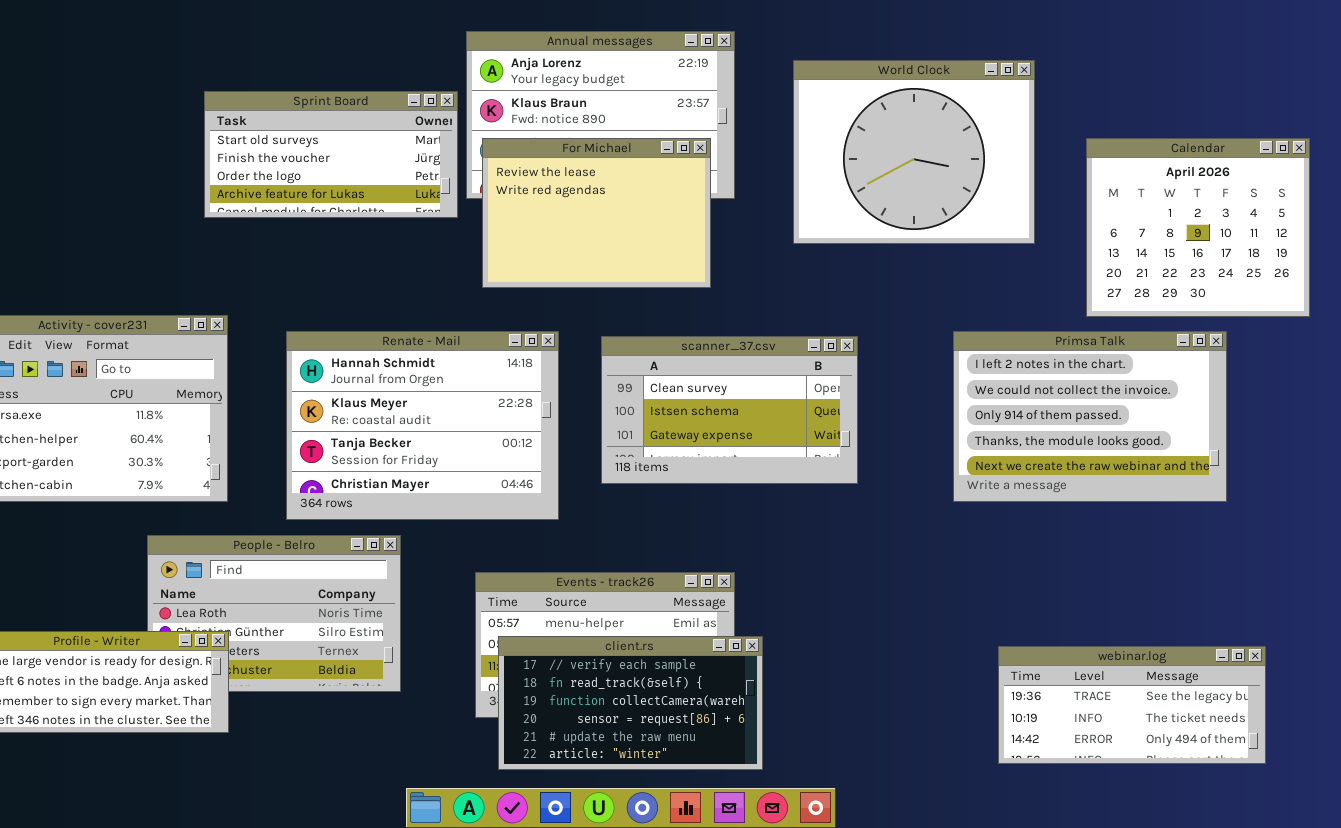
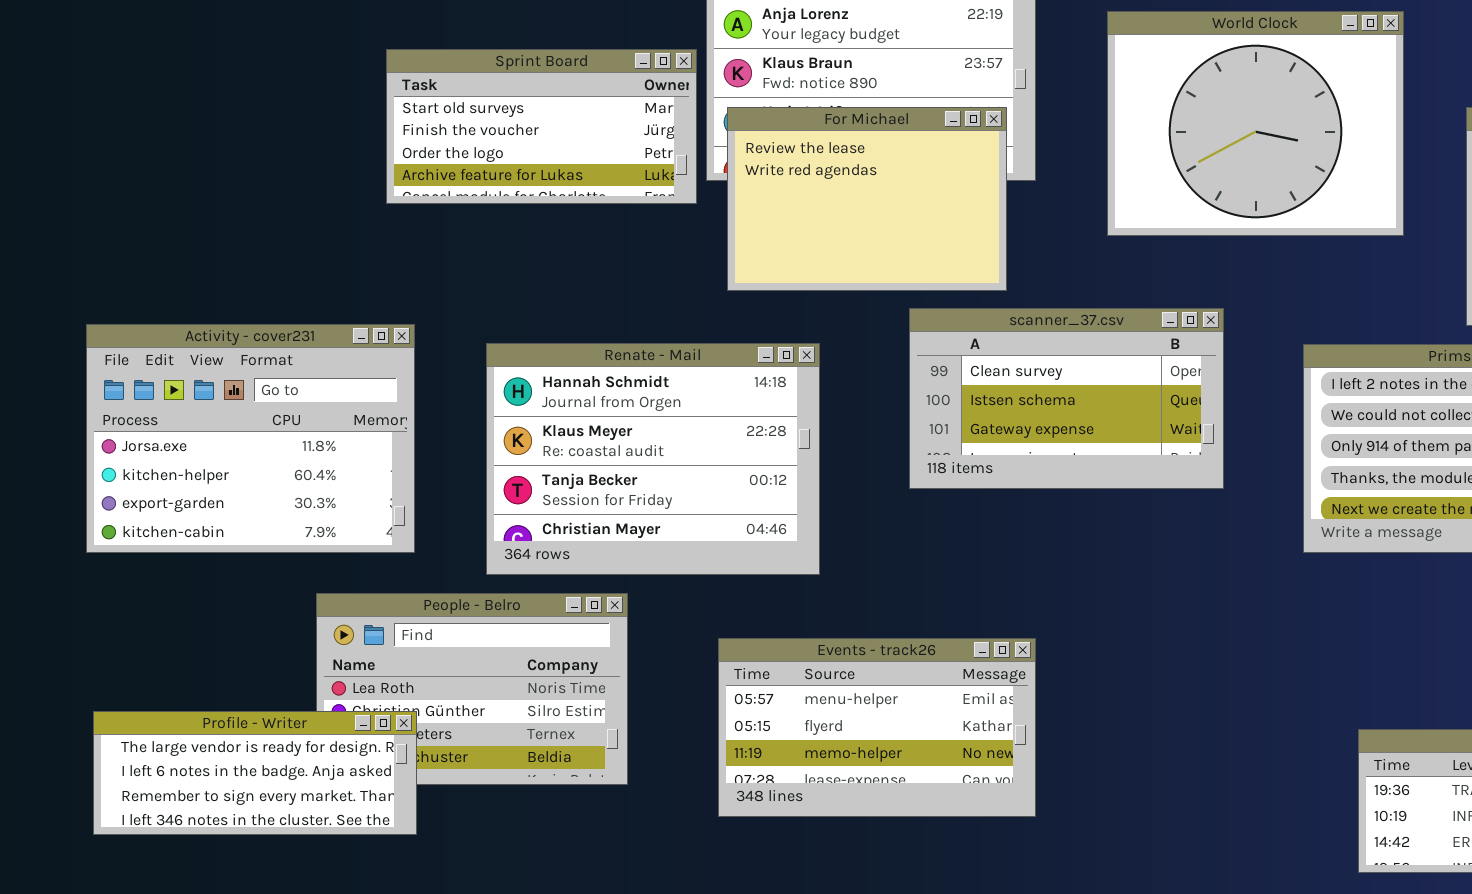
scanner_37.csv: [601,336,858,484] -> [909,308,1224,489], moved
client.rs: [498,636,763,770] -> none, closed

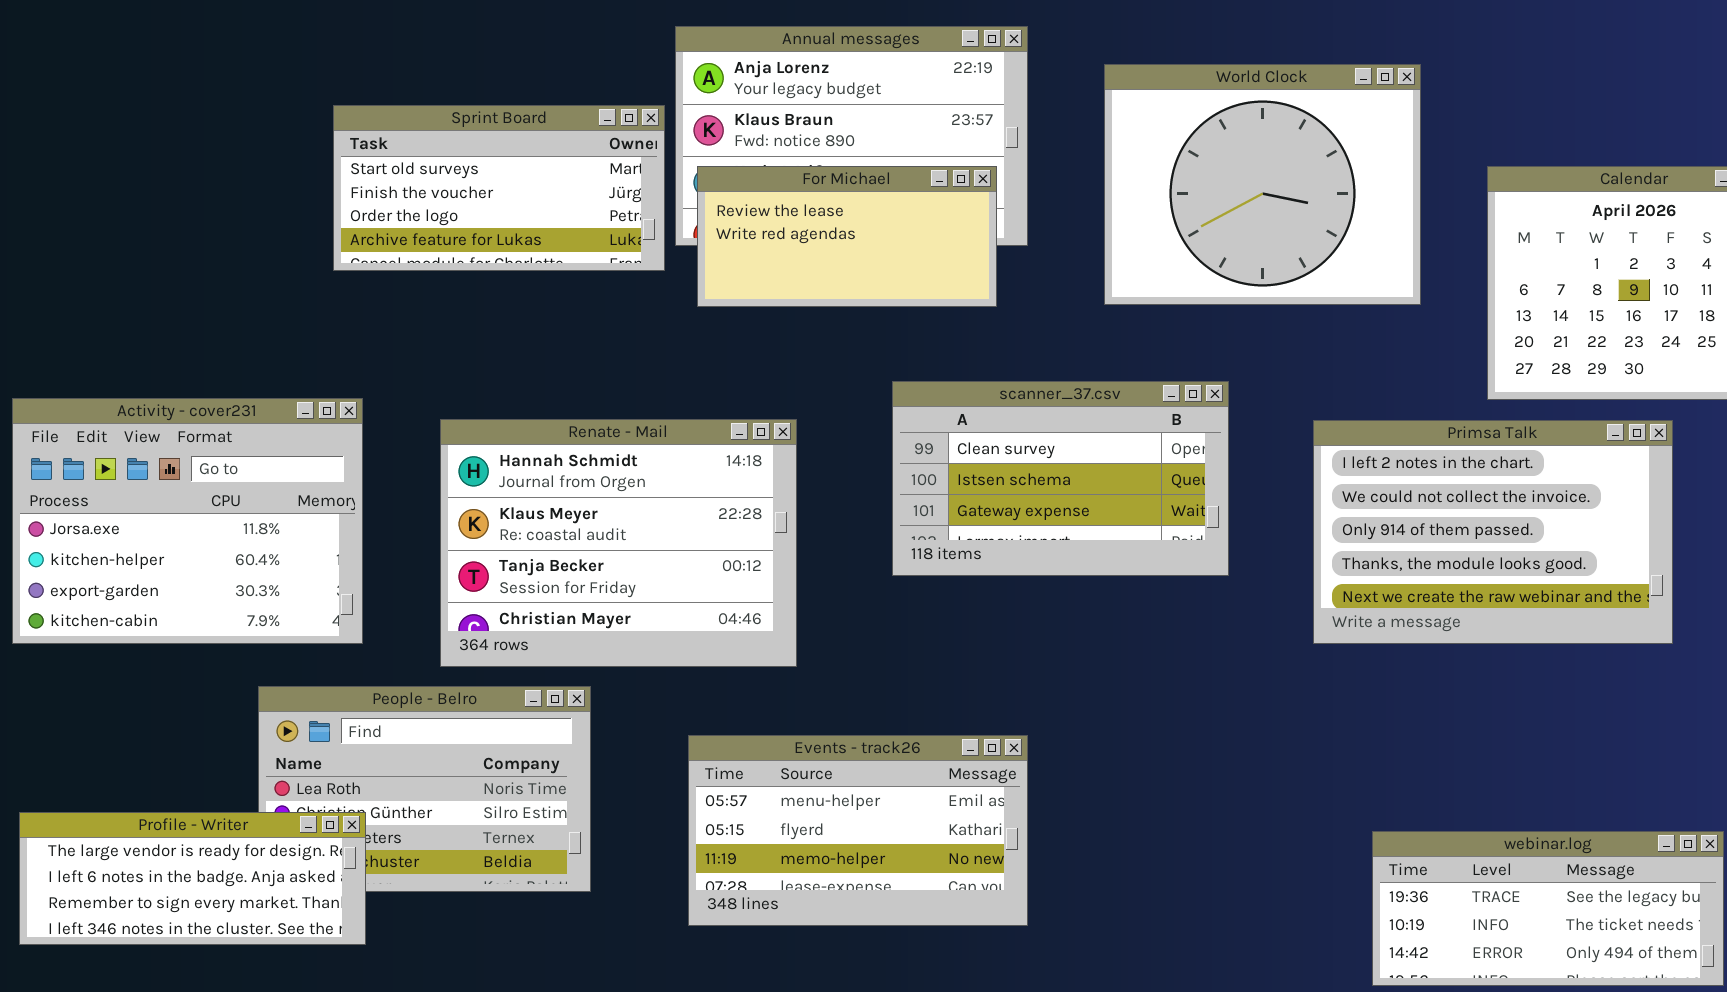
For Michael: [727,107,1007,291] -> [697,166,997,307], resized

